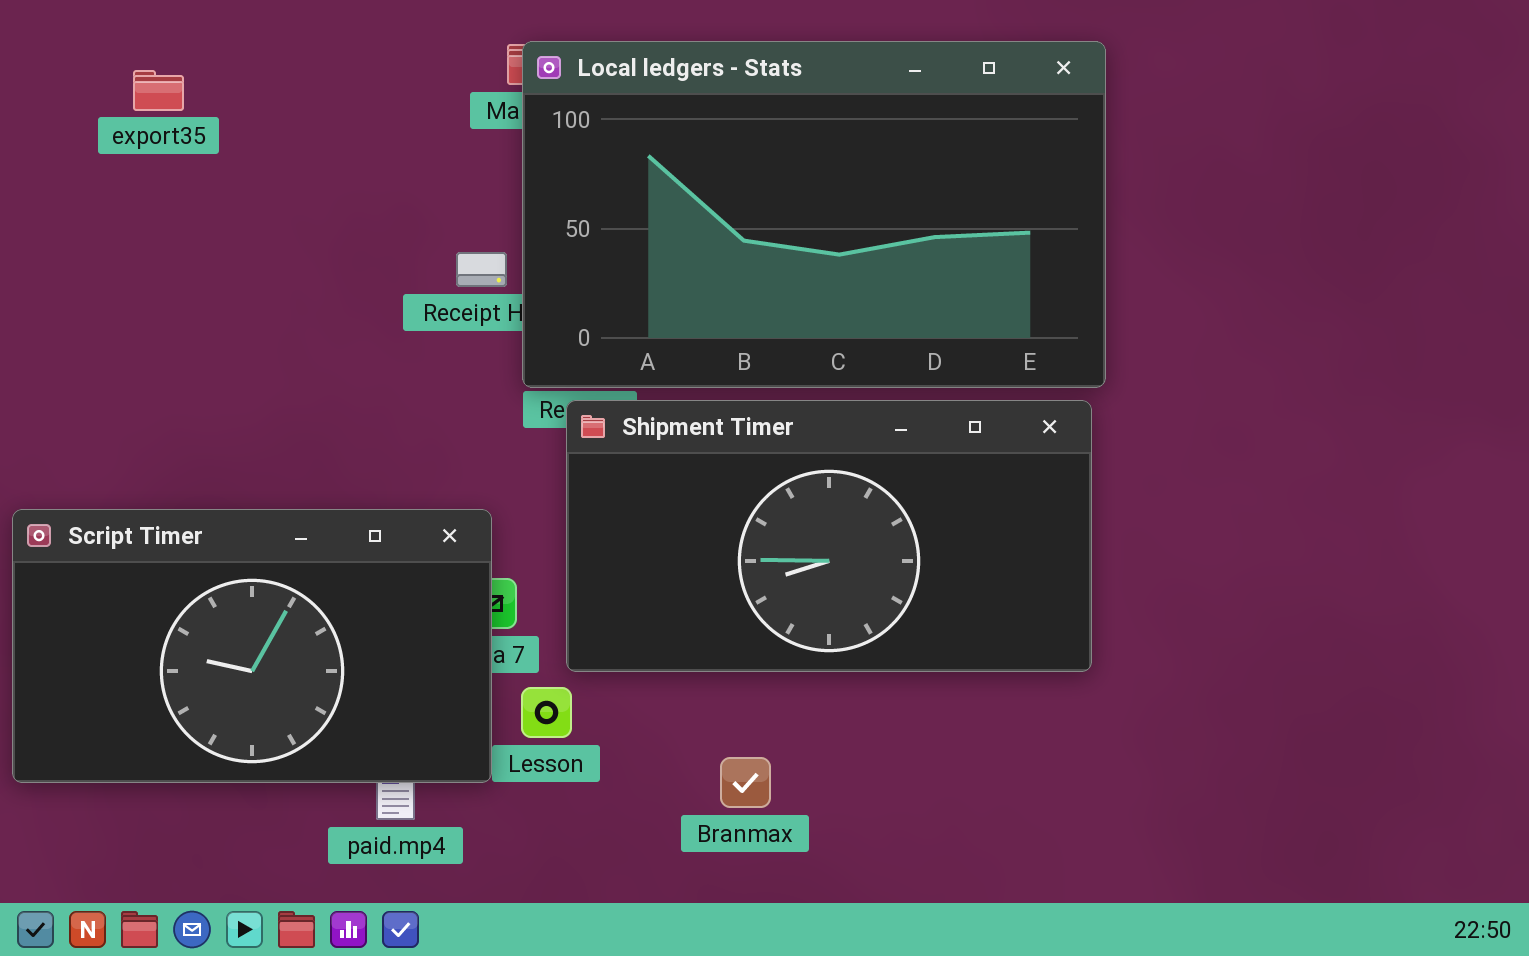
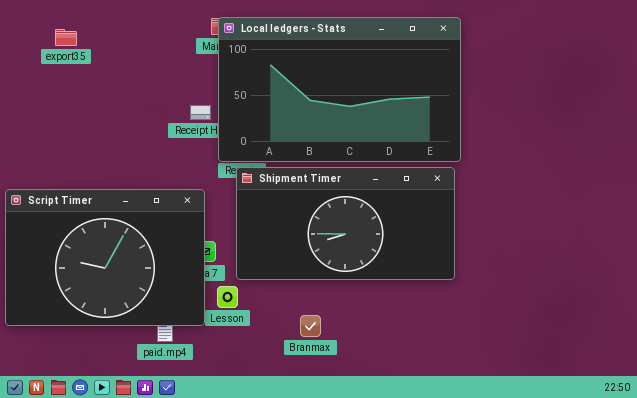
Script Timer: [12,509,492,783] -> [5,189,205,326], resized

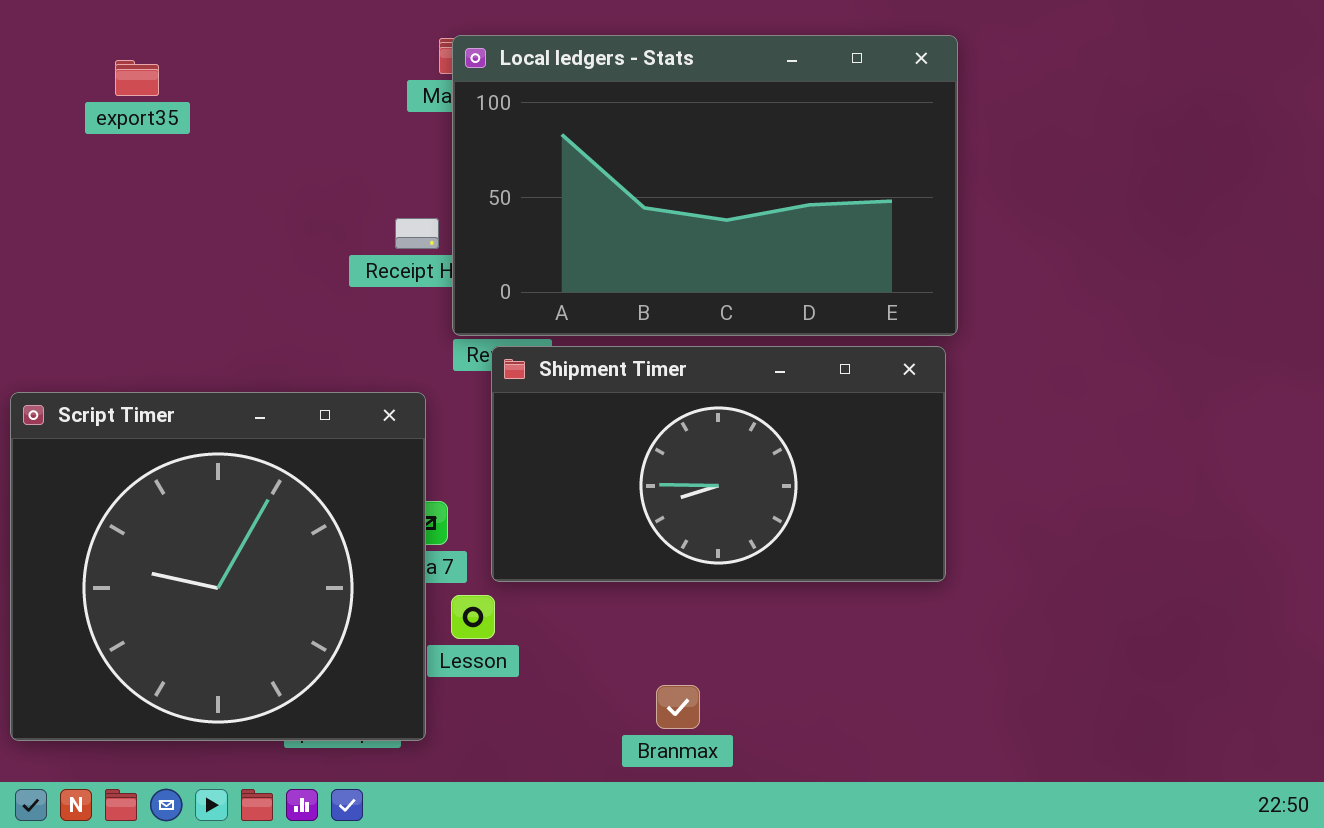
Script Timer: [5,189,205,326] -> [10,392,426,741], resized
Branmax: [300,315,321,337] -> [656,685,700,729], moved

